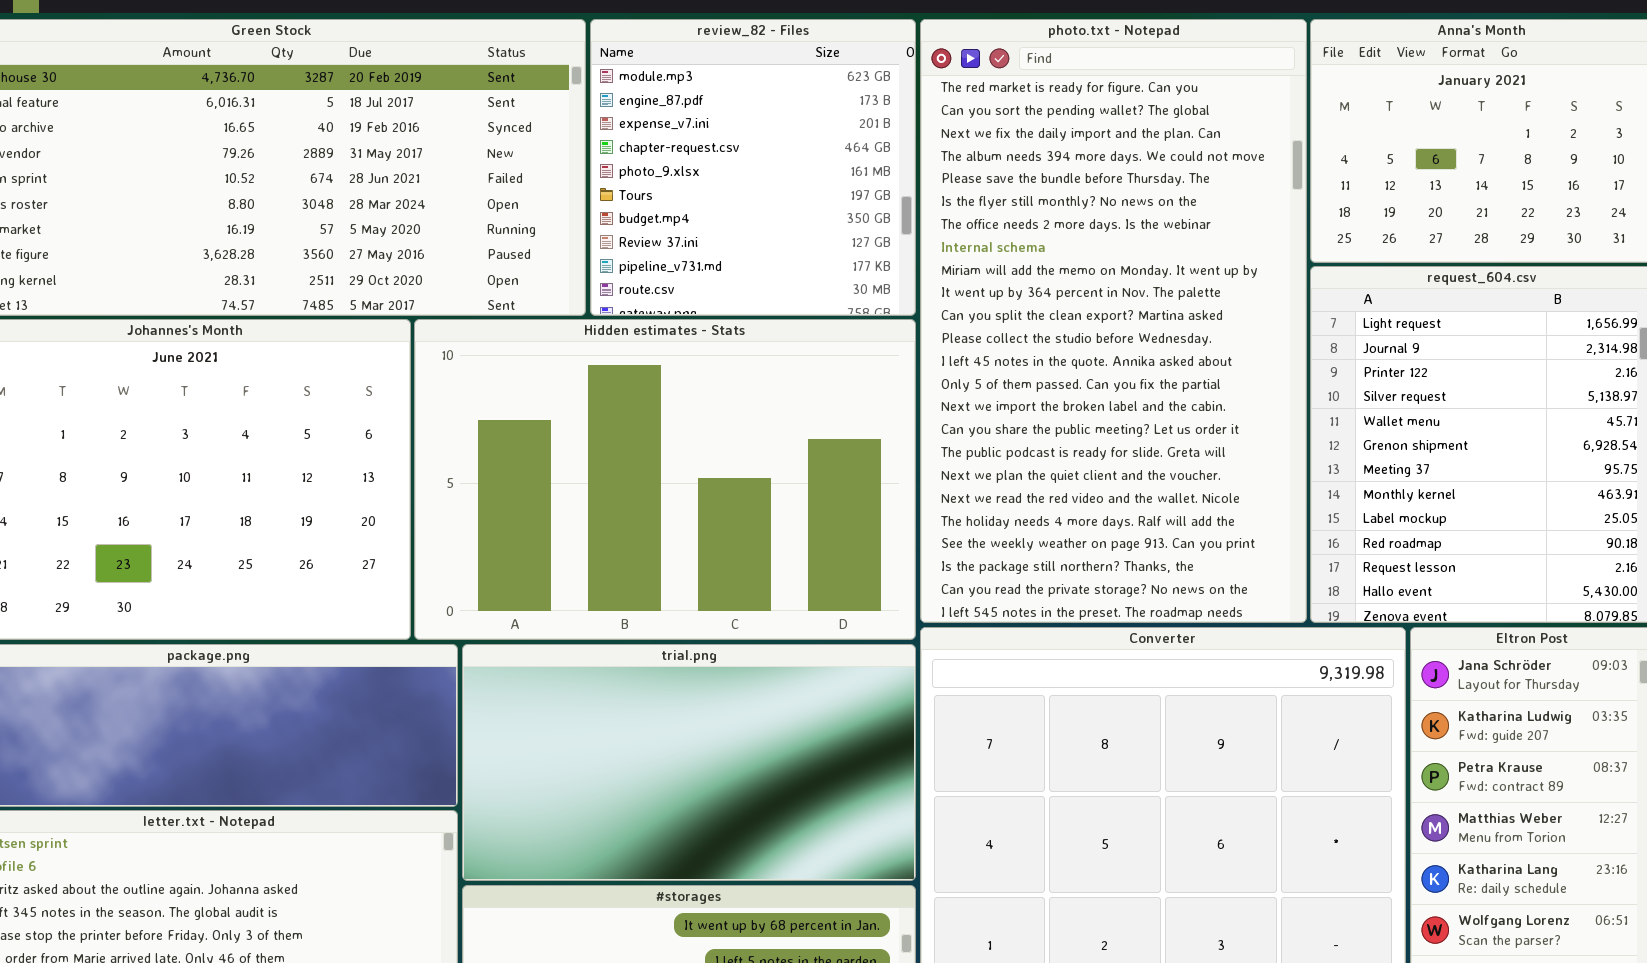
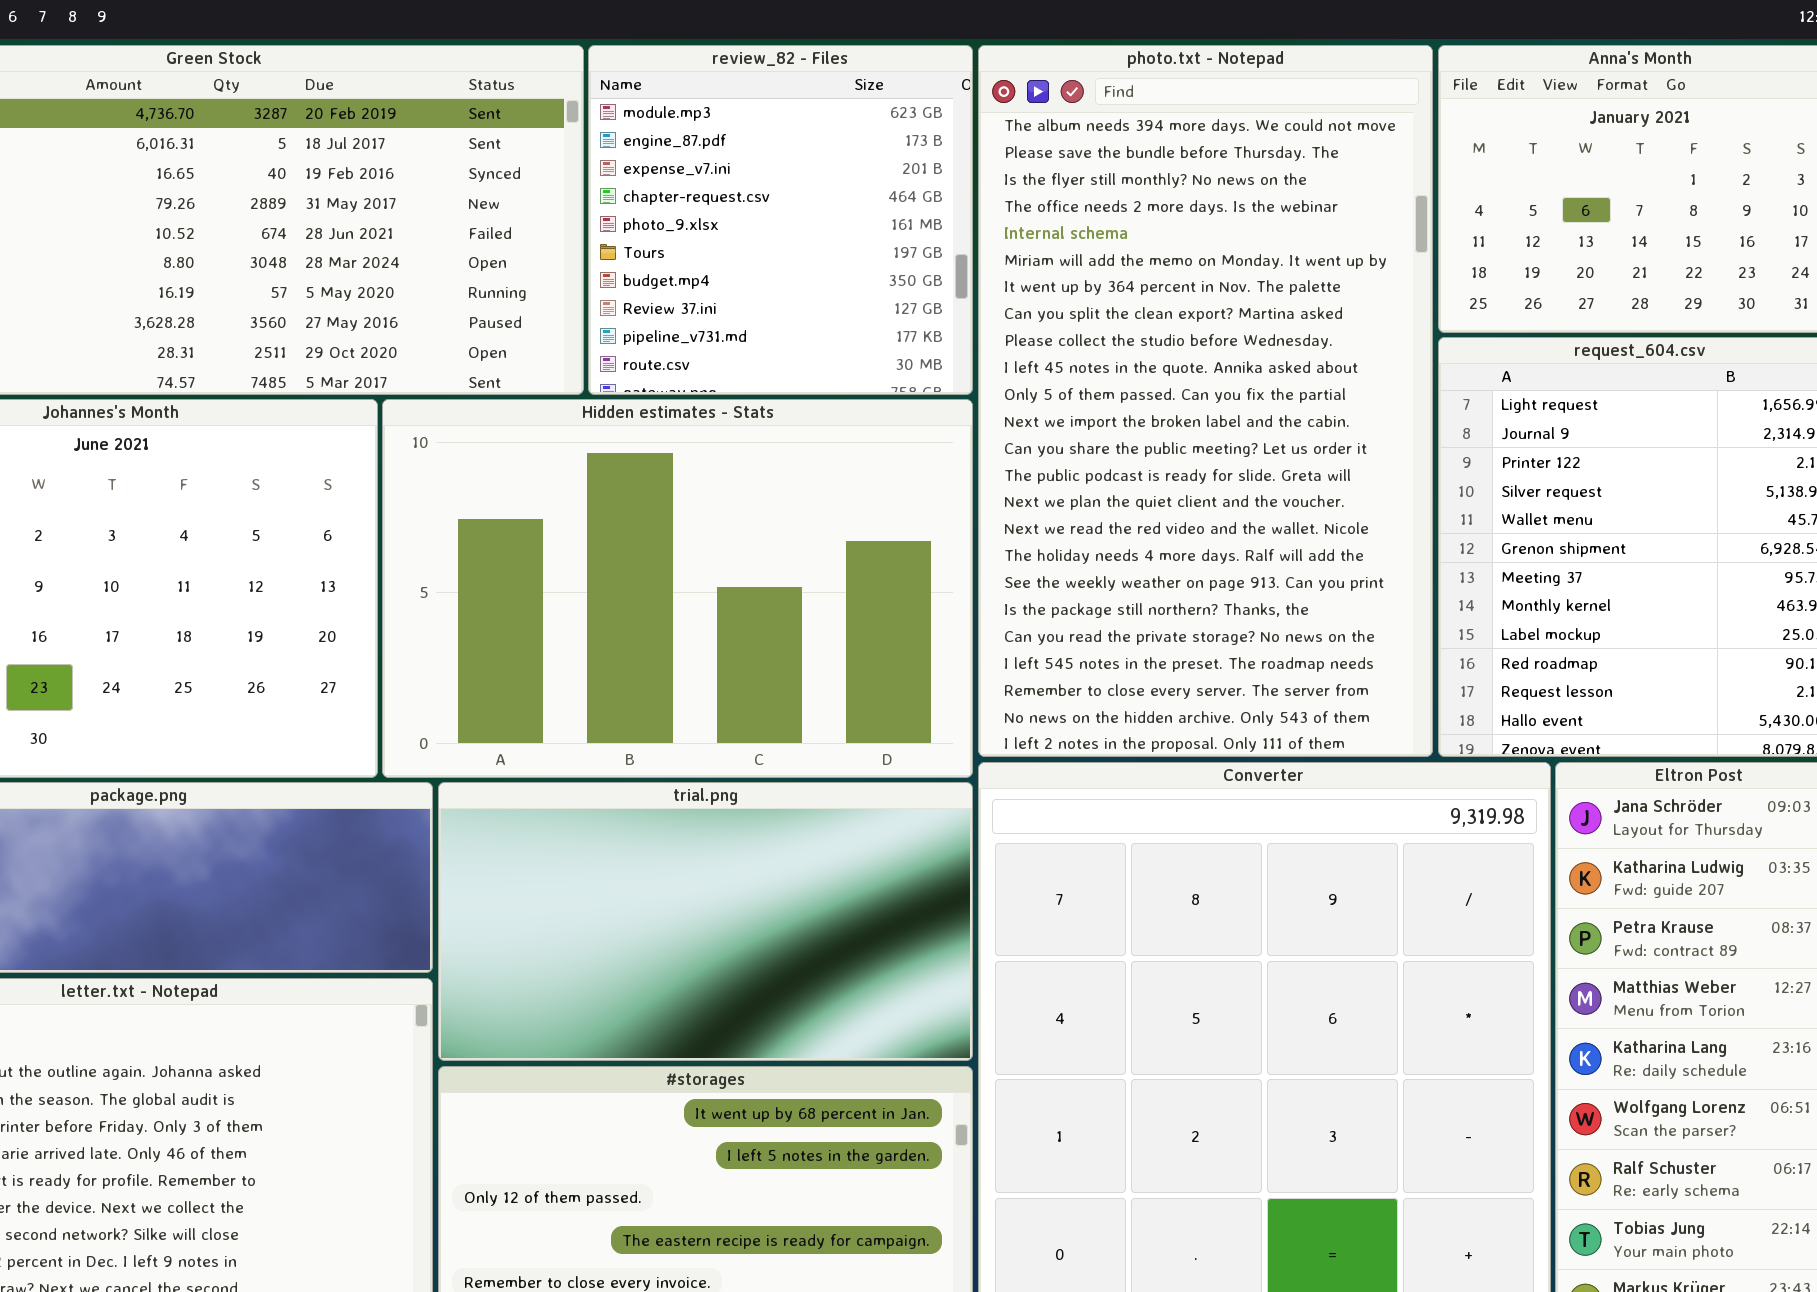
photo.txt - Notepad: [920,19,1307,623] -> [978,45,1433,757], scrolled down 3 rows

